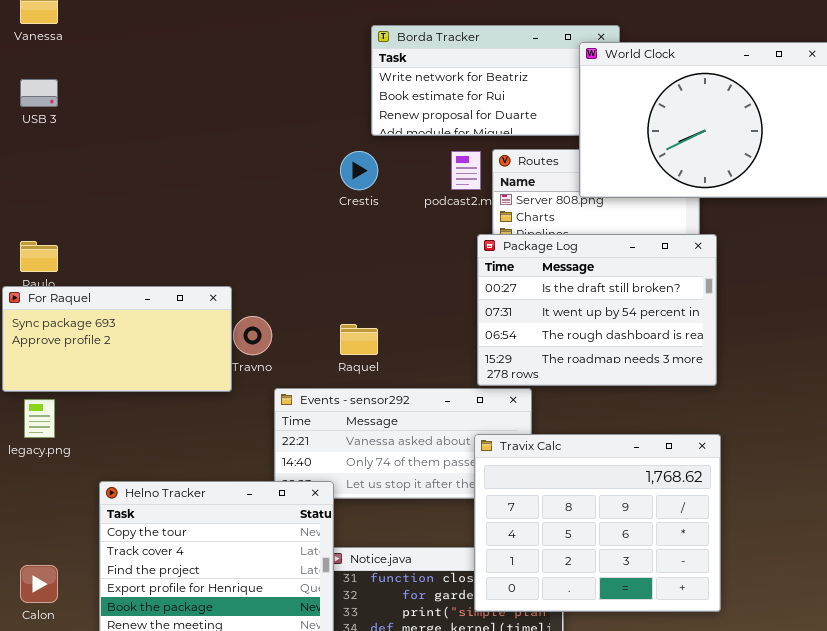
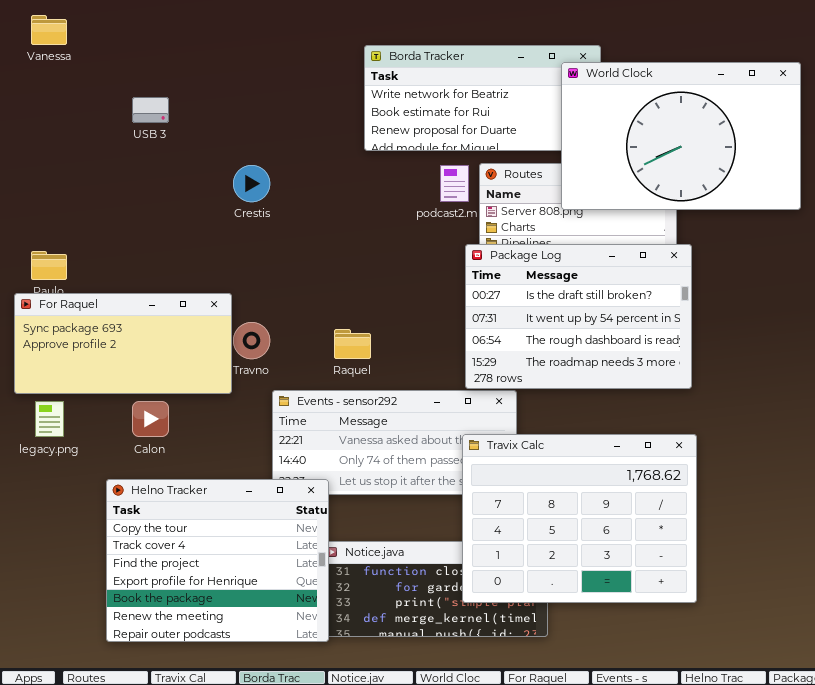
USB 3: [20,79,58,107] -> [132,97,169,123], moved
Crestis: [340,151,378,190] -> [233,165,270,202], moved
Calon: [20,565,58,603] -> [132,401,169,437], moved

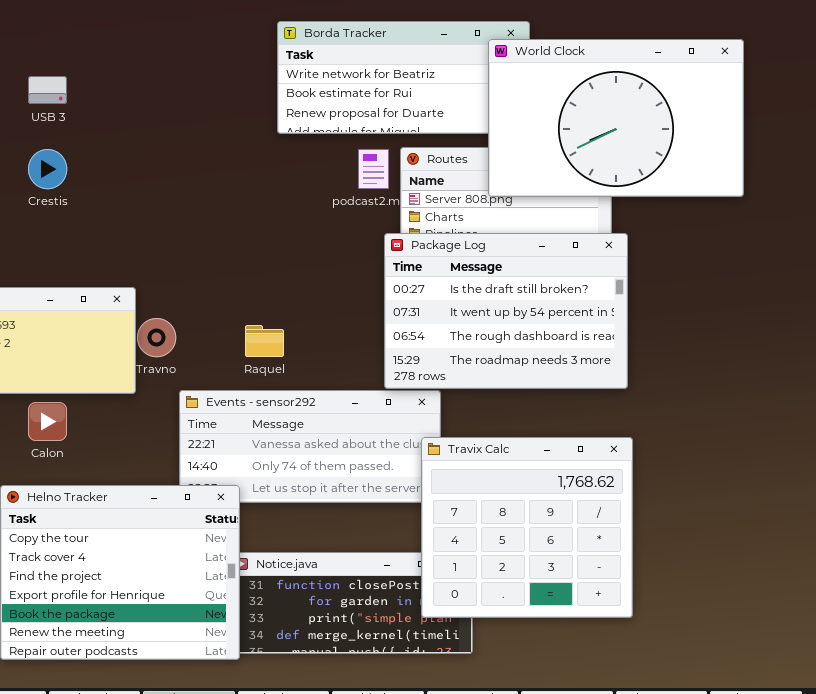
Crestis: [233,165,270,202] -> [28,149,67,189], moved
Travix Calc: [462,434,697,603] -> [421,437,633,618], resized

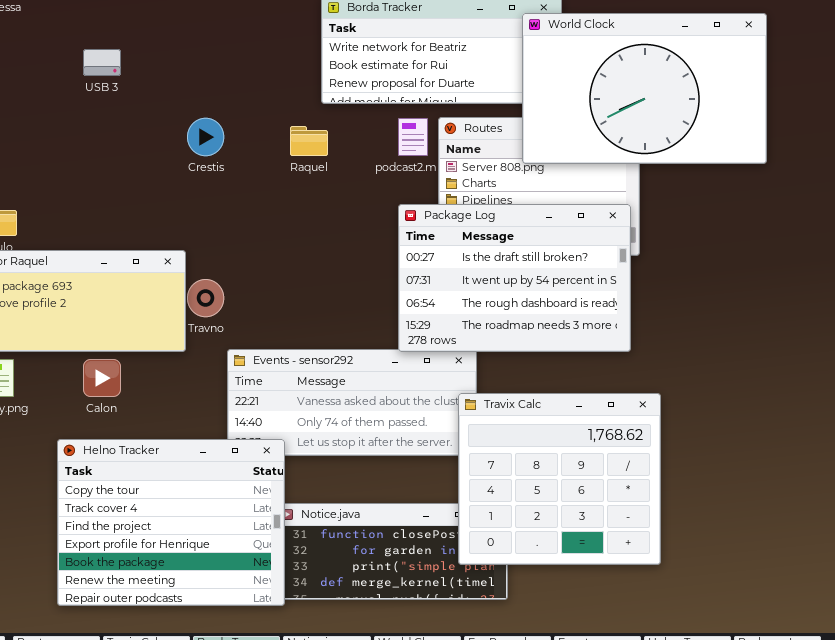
Crestis: [28,149,67,189] -> [187,118,224,156], moved
Package Log: [384,233,628,389] -> [398,204,631,352], moved
Raquel: [245,325,284,357] -> [290,126,328,156], moved

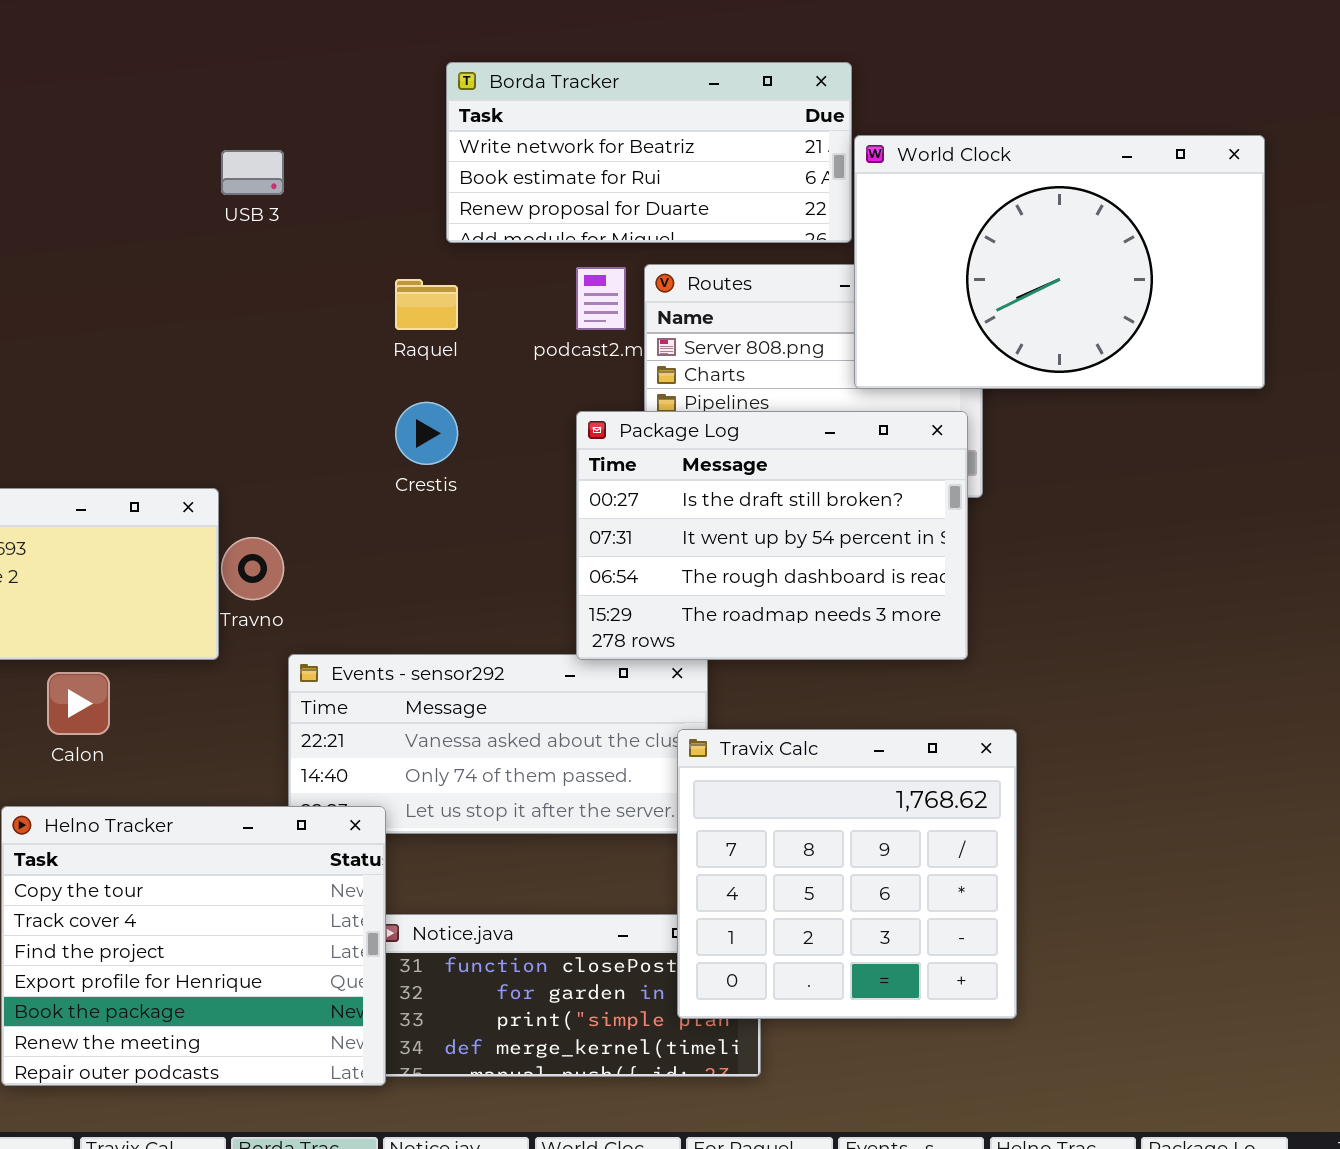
World Clock: [522,13,767,164] -> [854,135,1265,389], moved
USB 3: [83,49,121,76] -> [221,150,284,195], moved
Crestis: [187,118,224,156] -> [395,402,458,465], moved

